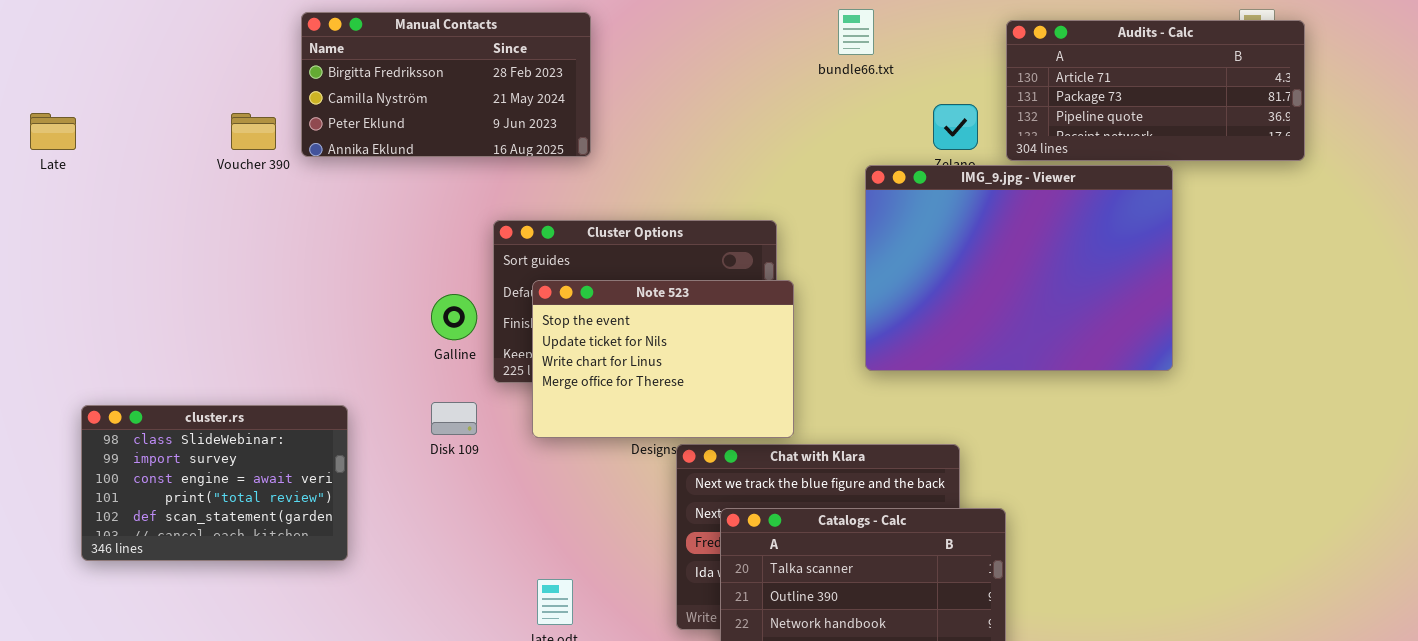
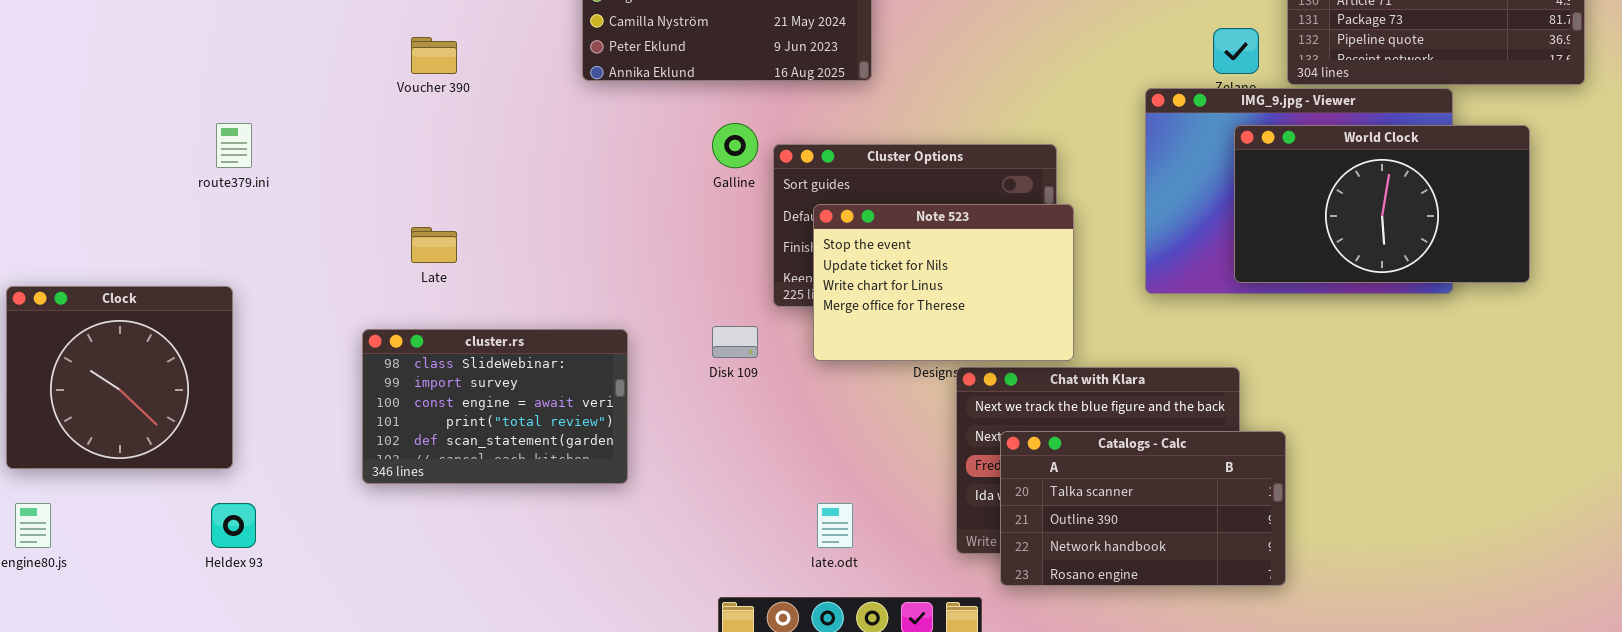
Late: [30,113,76,150] -> [411,227,457,263], moved
Voucher 390: [231,113,276,150] -> [411,37,457,74], moved
World Clock: none -> [1234,125,1530,283], opened
Galline: [431,294,477,340] -> [712,123,758,168], moved

